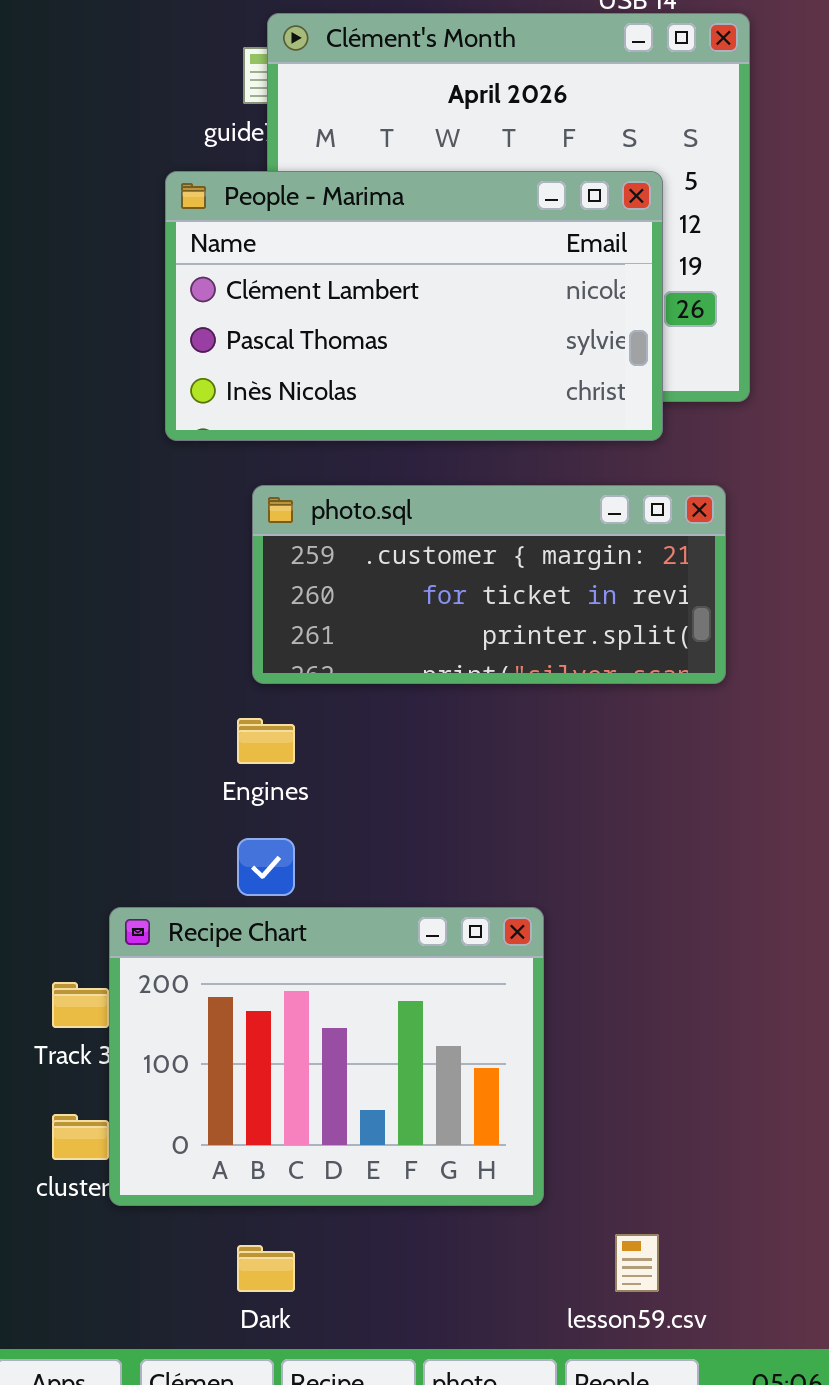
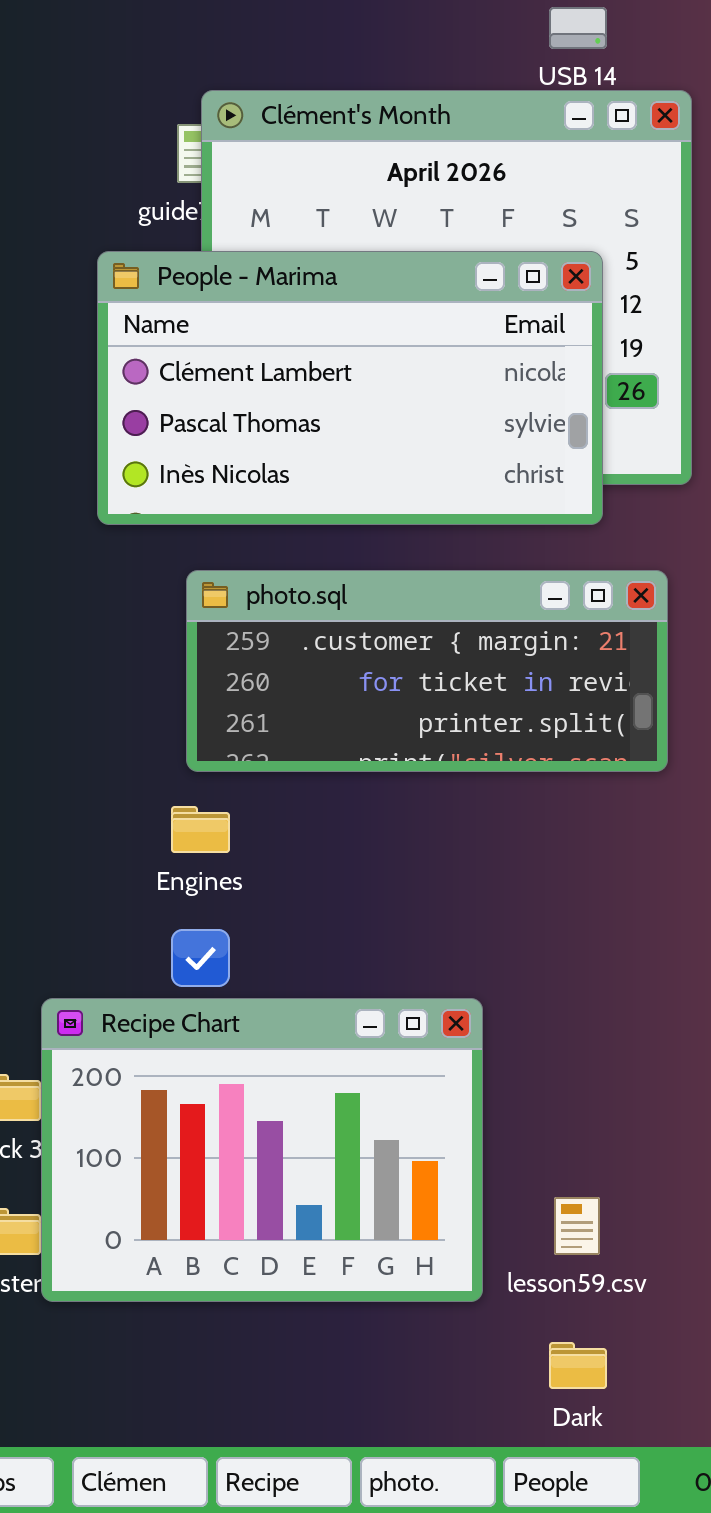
lesson59.csv: [615,1234,659,1292] -> [554,1197,600,1255], moved
Dark: [237,1245,295,1292] -> [549,1342,607,1389], moved

